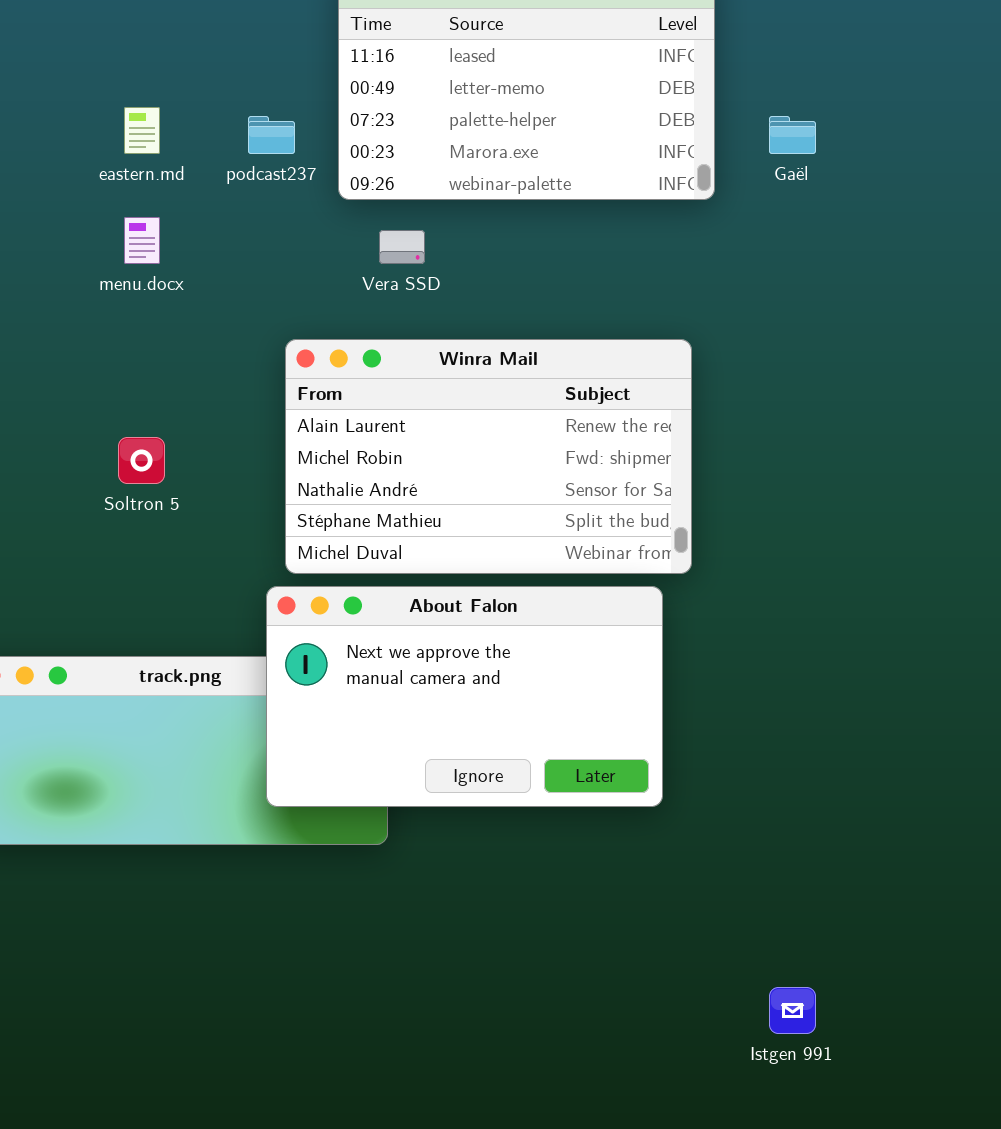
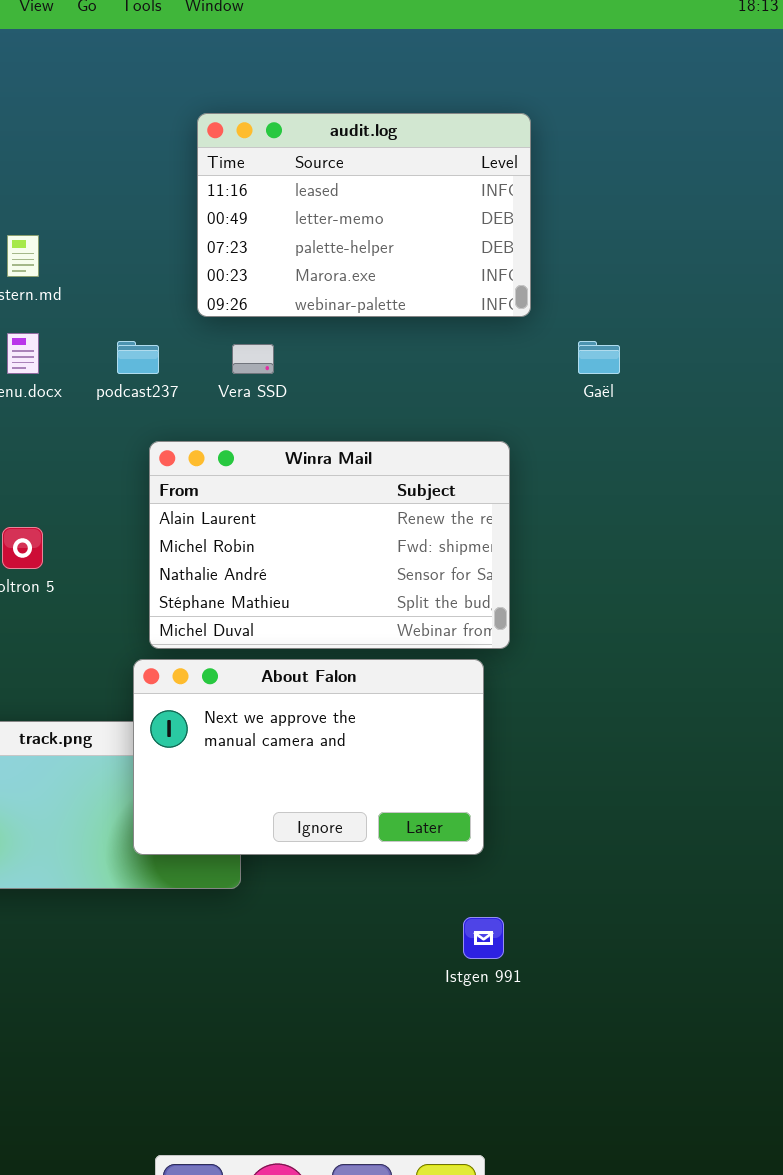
podcast237: [248,116,295,154] -> [117,341,159,374], moved
Gaël: [769,116,816,154] -> [578,341,620,374], moved
Istgen 991: [769,987,816,1034] -> [463,917,504,959], moved

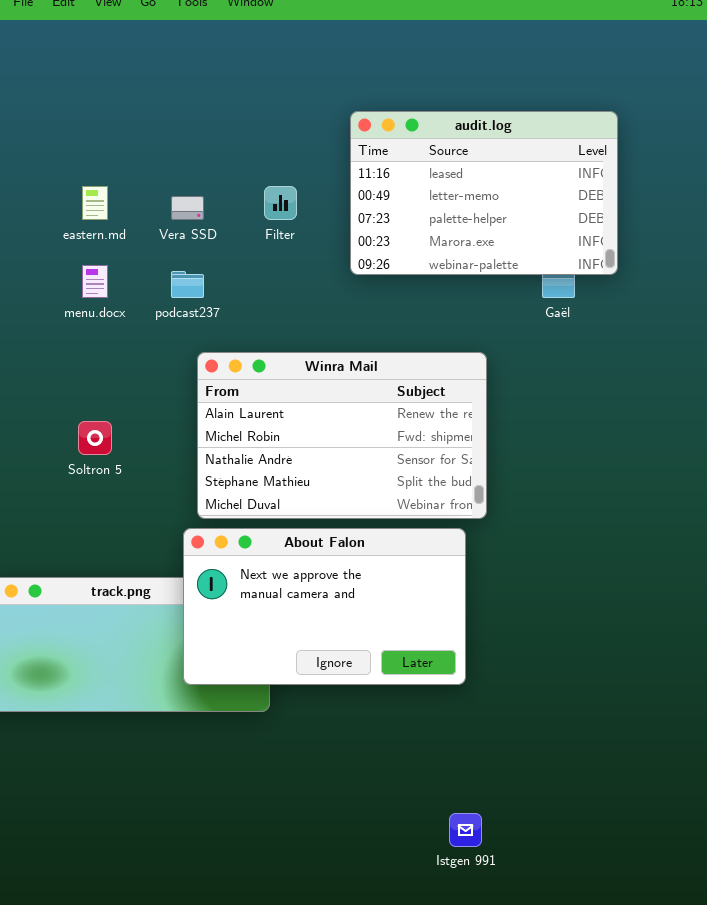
audit.log: [197,113,531,317] -> [350,111,618,275], moved
Vera SSD: [232,344,274,374] -> [171,196,204,220], moved
Istgen 991: [463,917,504,959] -> [449,813,482,847], moved

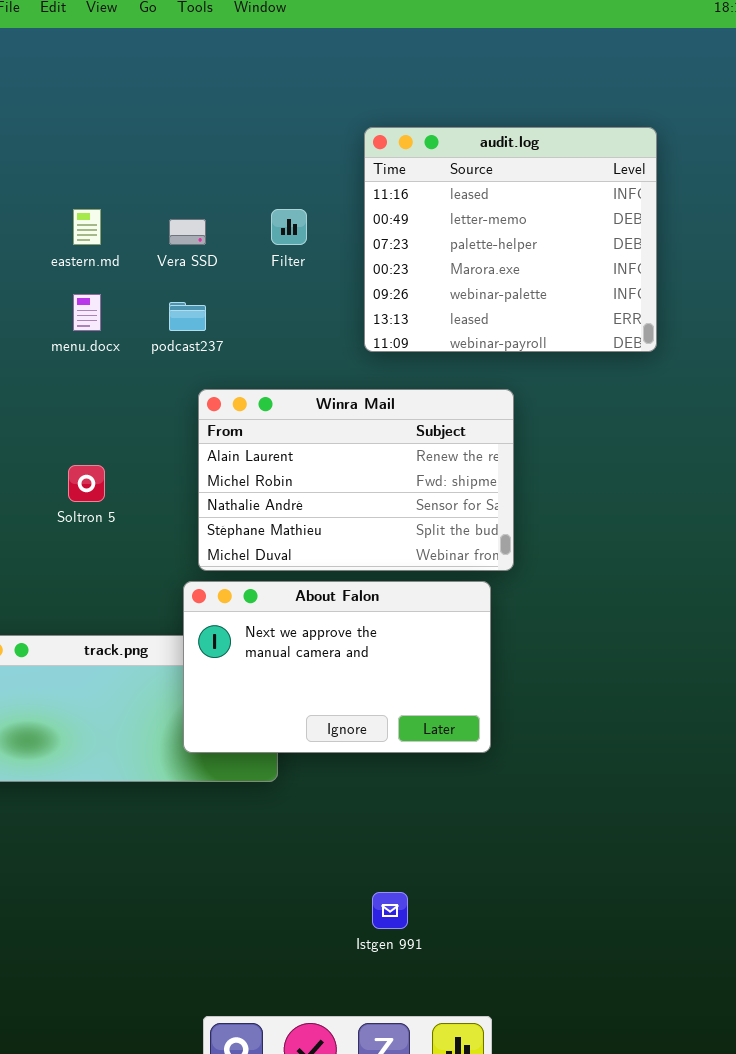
audit.log: [350,111,618,275] -> [364,127,657,352], resized
Istgen 991: [449,813,482,847] -> [372,892,408,929], moved

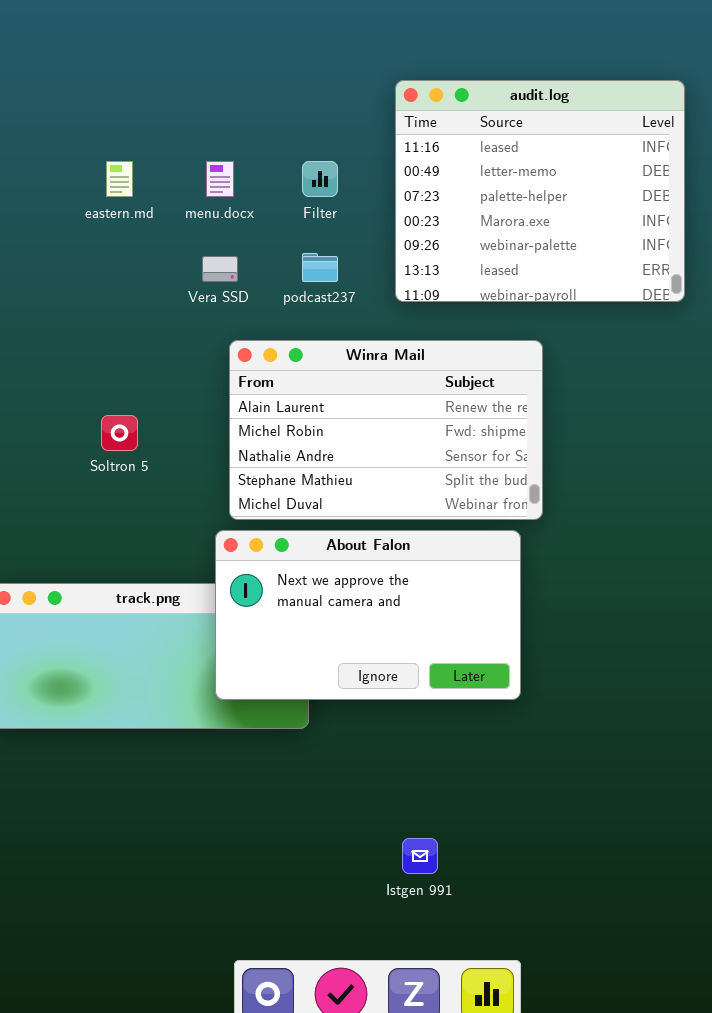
Vera SSD: [169,219,206,245] -> [202,256,238,282], moved
menu.docx: [73,294,101,331] -> [206,161,234,197], moved
podcast237: [169,302,206,331] -> [302,253,338,282], moved

